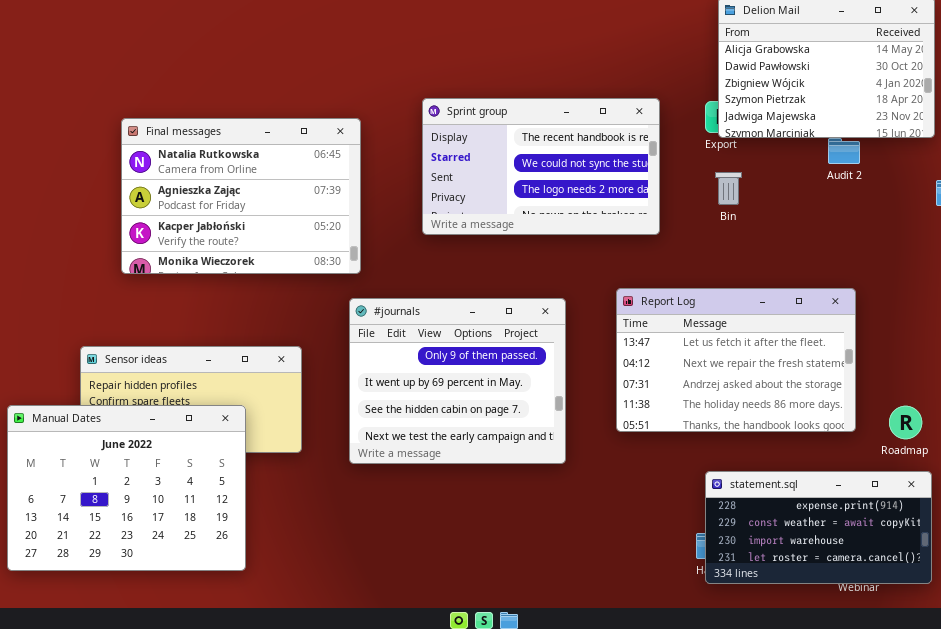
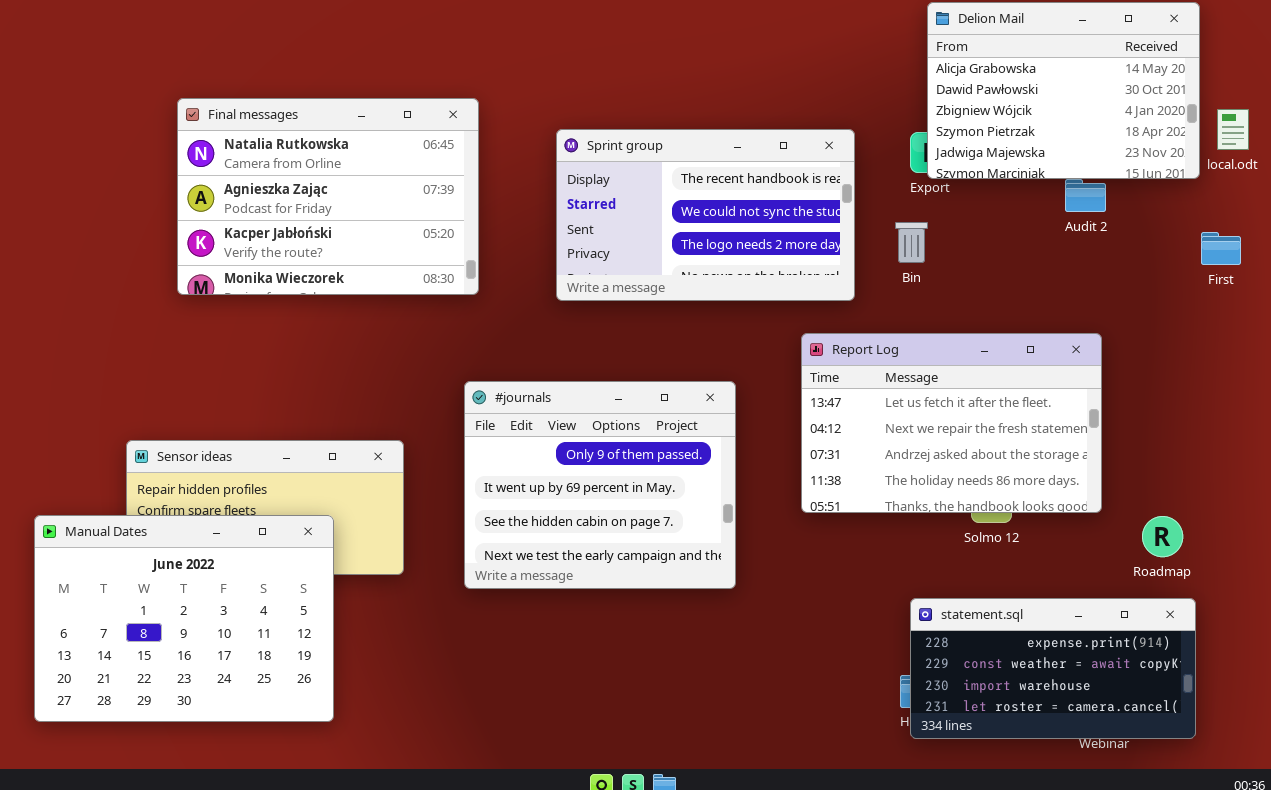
Final messages: [121,118,361,274] -> [177,98,479,295], moved
Bin: [715,172,742,205] -> [895,222,928,263], moved
Report Log: [616,288,856,432] -> [801,333,1102,513], moved

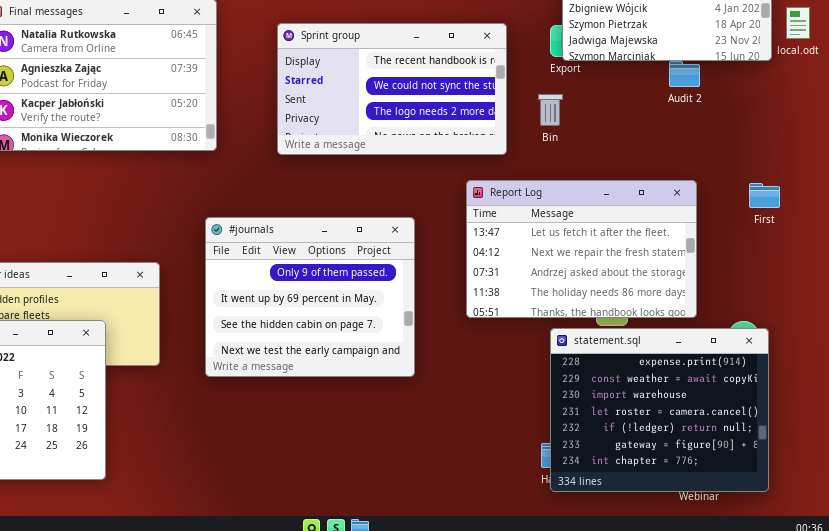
First: [1201,232,1241,265] -> [749,183,780,208], moved
statement.sql: [910,598,1196,739] -> [550,328,769,492], resized

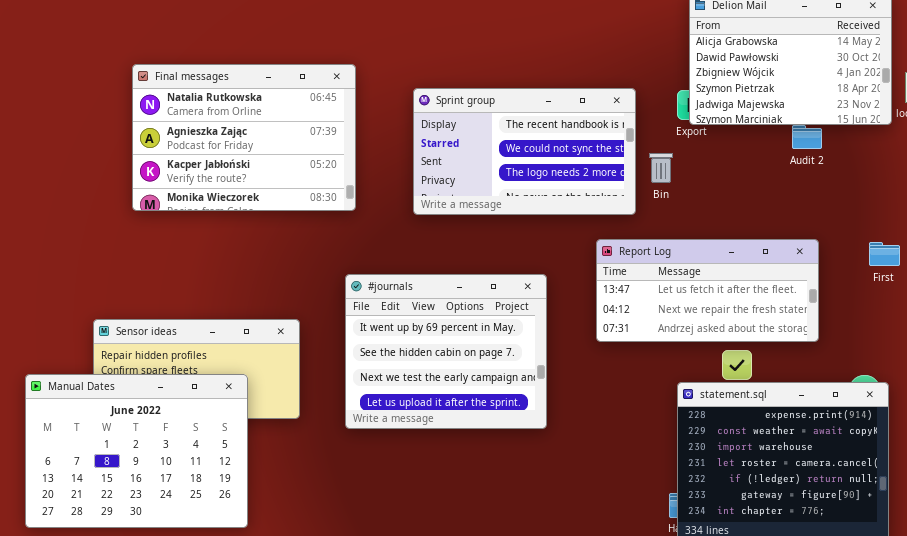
Bin: [538,94,563,126] -> [649,153,673,183], moved
Report Log: [466,180,697,318] -> [596,239,819,342], resized
#journals: [205,217,415,377] -> [345,274,547,429], scrolled down 1 row

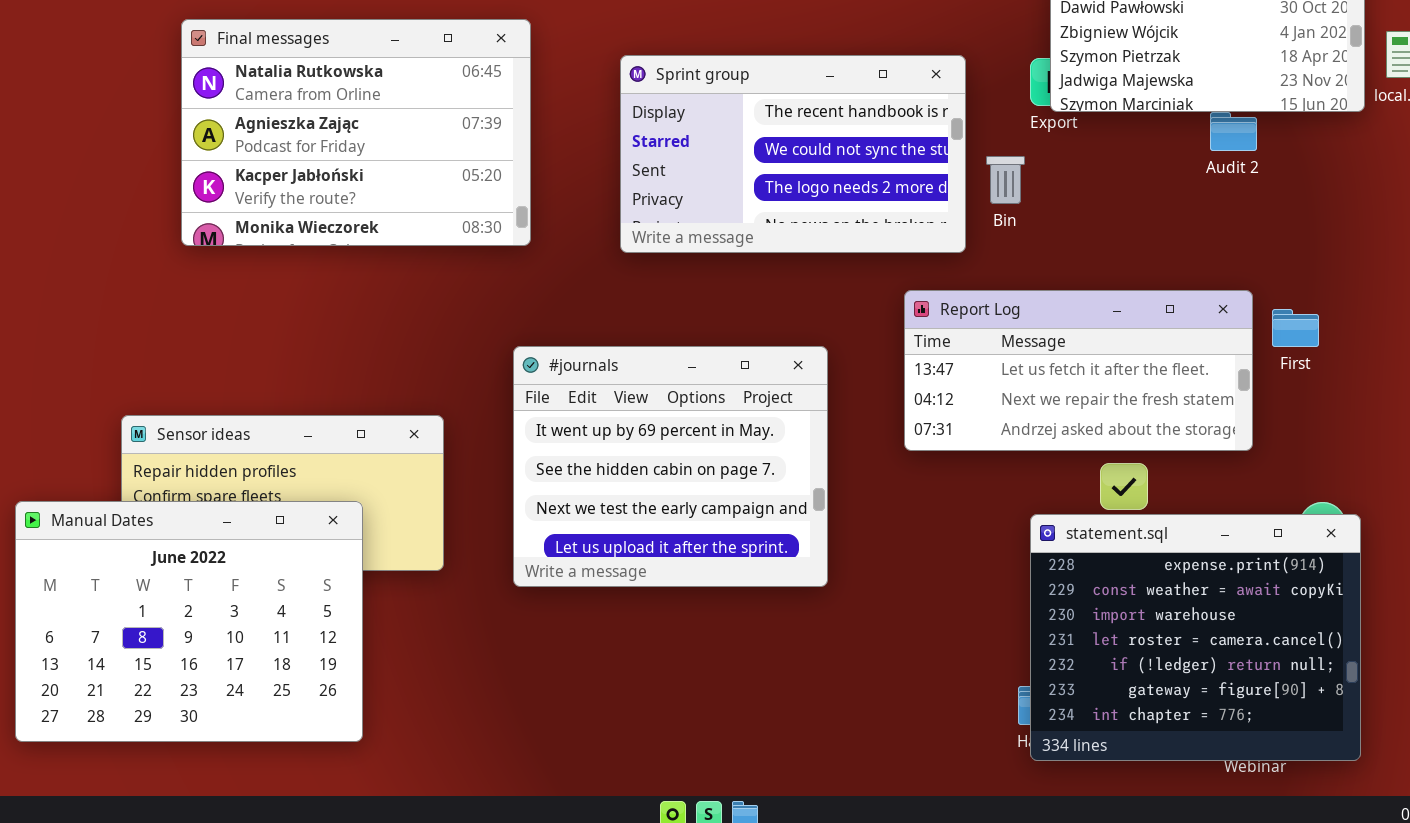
First: [869,242,900,266] -> [1272,309,1319,347], moved

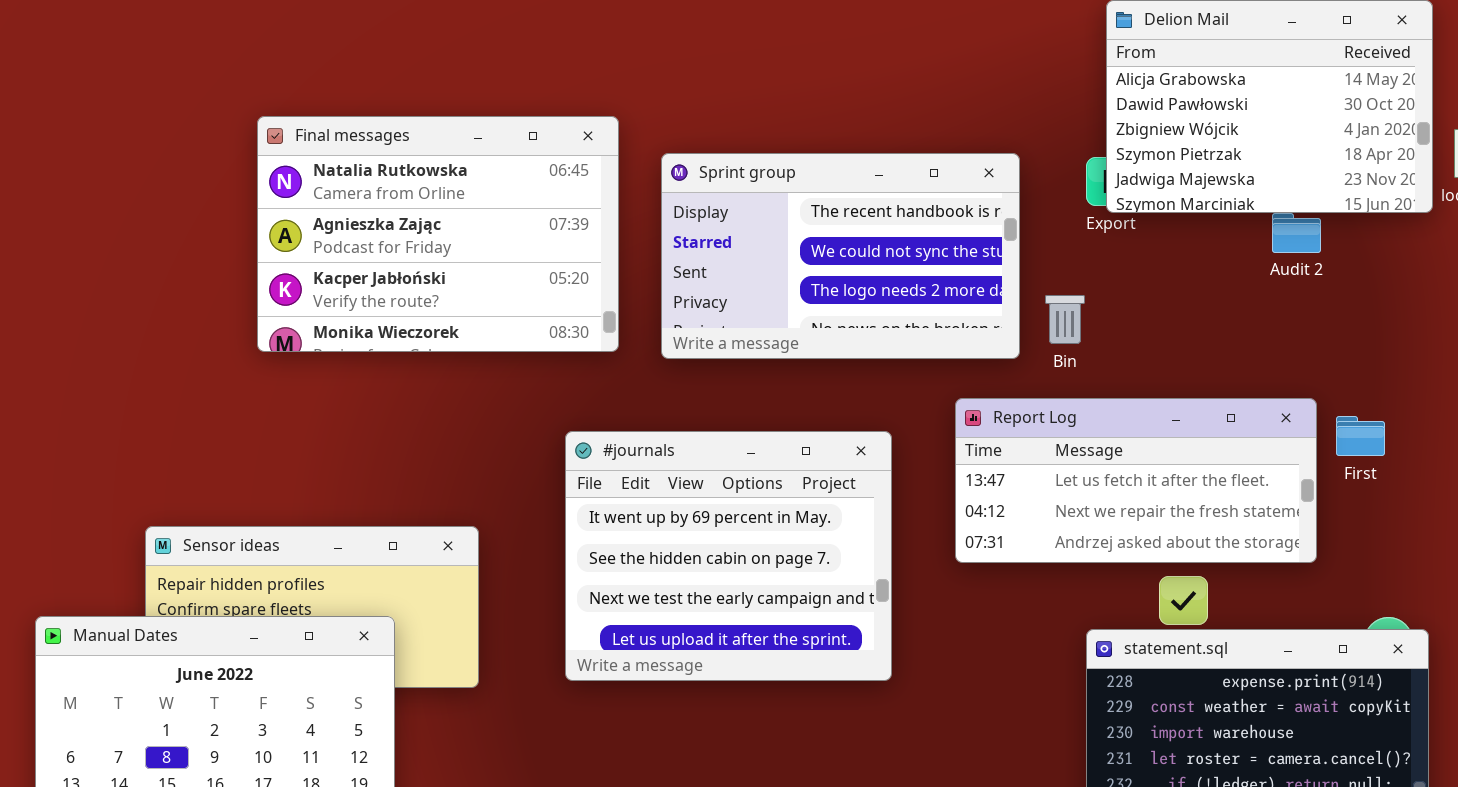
Final messages: [181,19,531,246] -> [257,116,619,352], moved
Bin: [986,156,1025,204] -> [1045,295,1085,344], moved
#journals: [513,346,828,587] -> [565,431,892,681], moved

